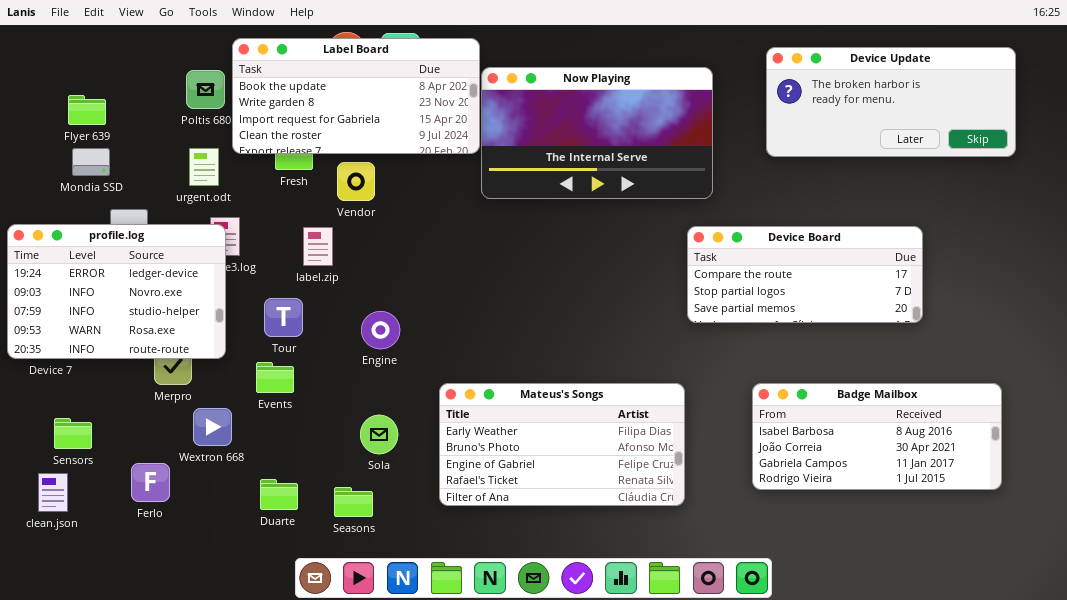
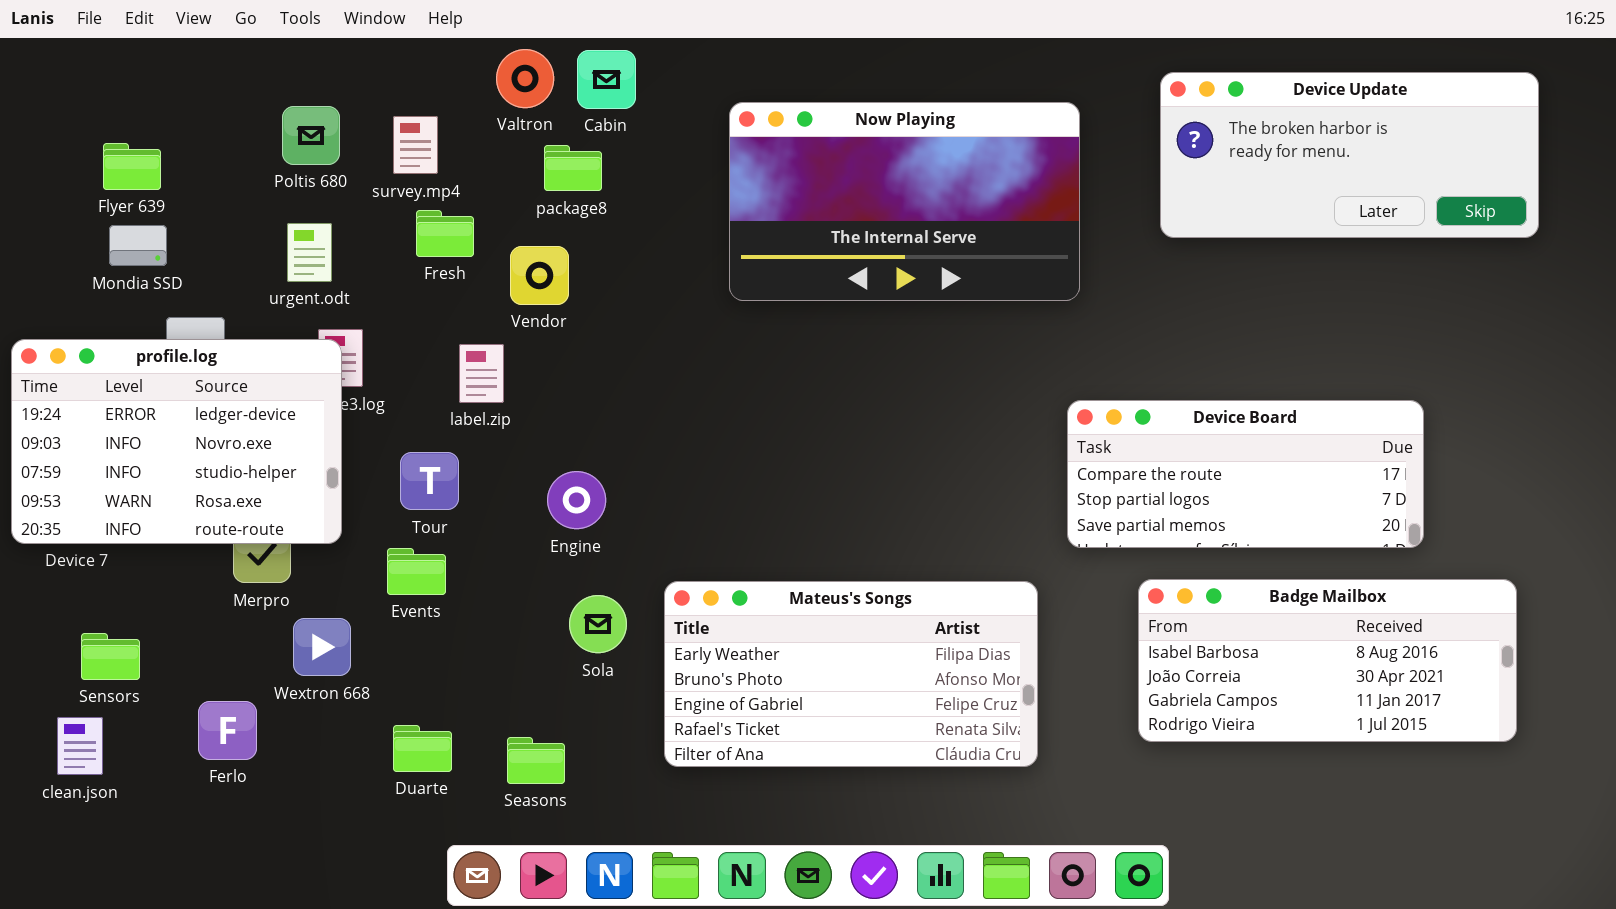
Label Board: [232,38,480,154] -> none, closed
Device Board: [687,226,923,323] -> [1067,400,1424,548], moved
Sola: [360,415,398,454] -> [569,595,627,653], moved

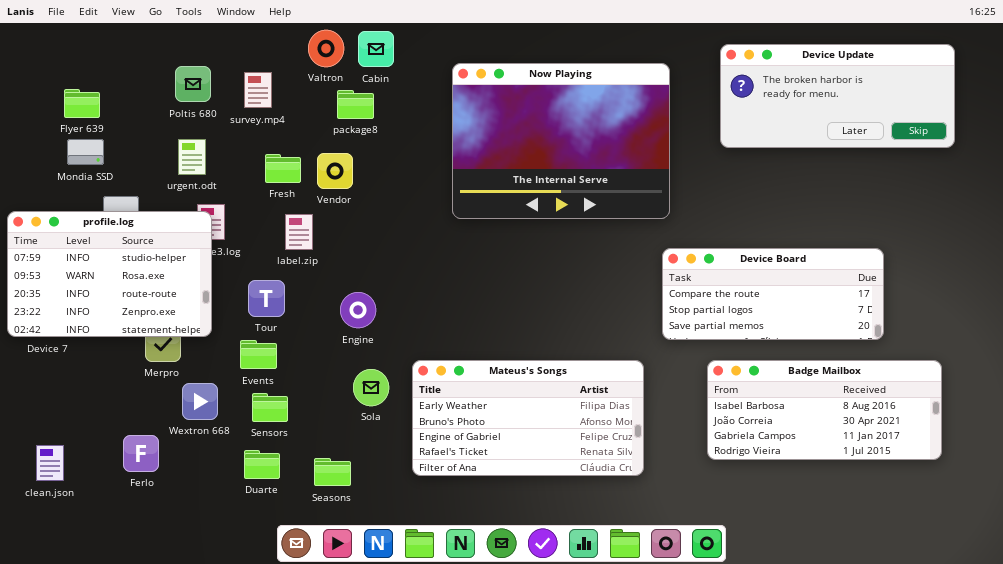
Now Playing: [729,102,1080,301] -> [452,63,670,219], resized
Fresh: [416,210,474,257] -> [265,154,301,183], moved
profile.log: [11,339,342,544] -> [7,211,212,337], scrolled down 2 rows
Sensors: [81,633,140,680] -> [252,393,288,422], moved

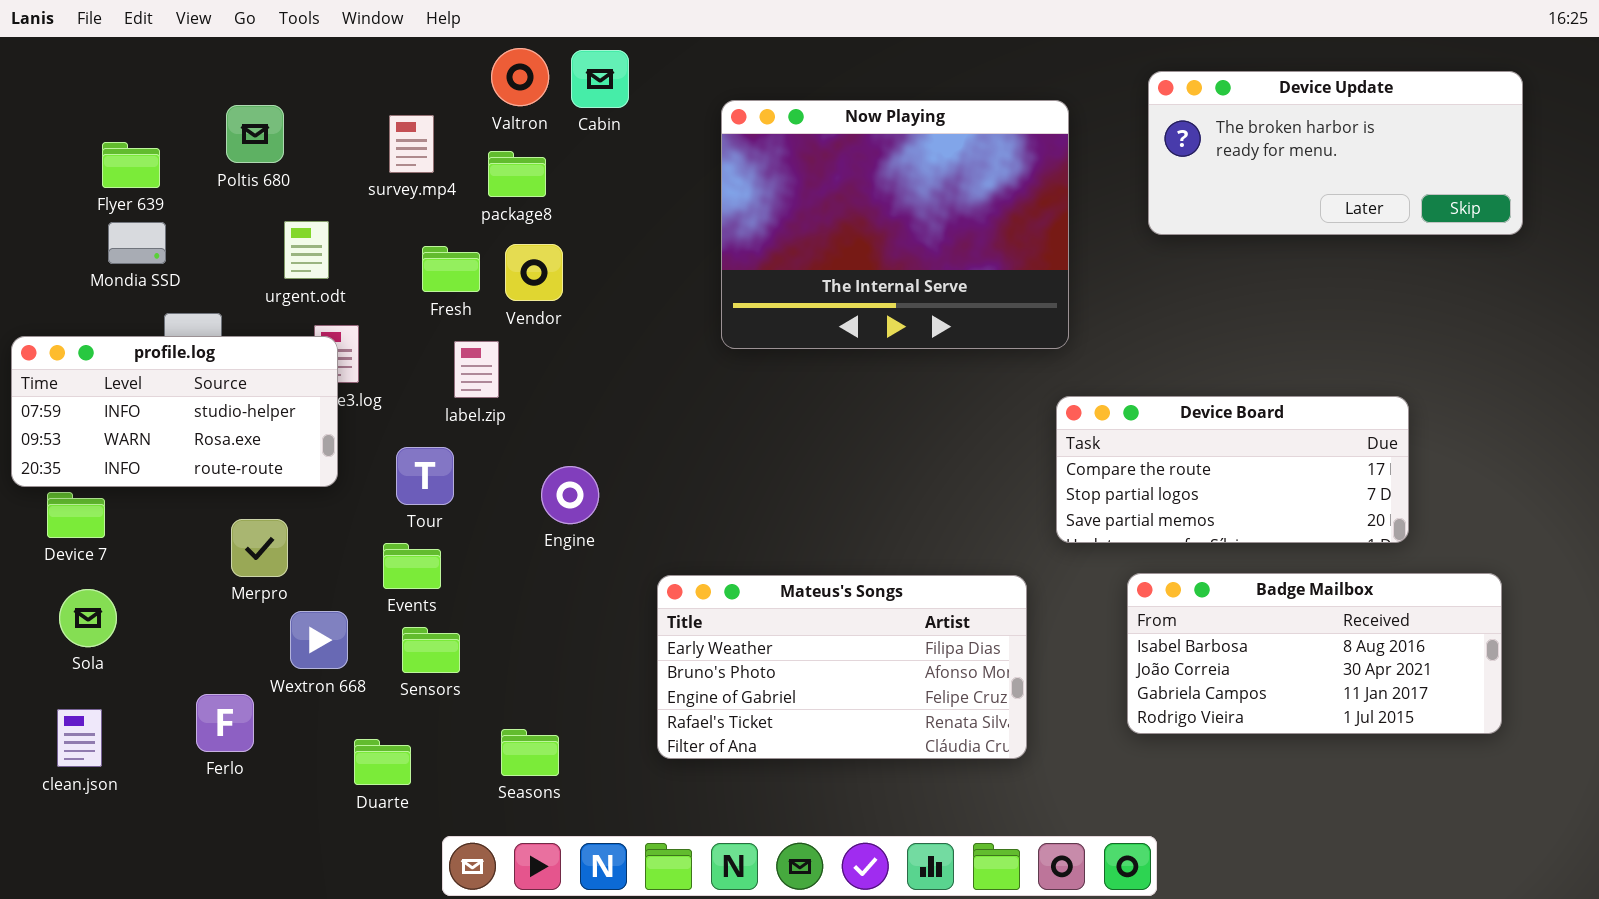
Poltis 680: [175,66,211,102] -> [226,105,284,163], moved
package8: [337,90,374,119] -> [488,151,546,197], moved
profile.log: [7,211,212,337] -> [11,336,338,487], resized
Sola: [353,369,389,406] -> [59,589,117,647], moved
Duarte: [244,450,280,479] -> [354,739,411,785], moved

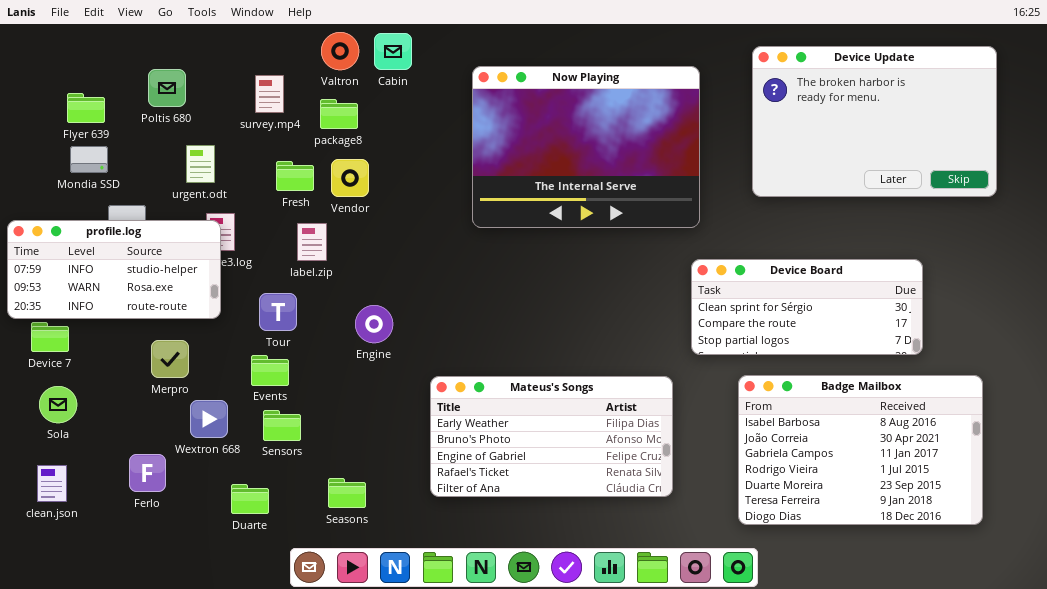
Device Update: [1148,71,1523,235] -> [752,46,997,197], resized
Device Board: [1056,396,1409,543] -> [691,259,923,355], scrolled up 1 row
Badge Mailbox: [1127,573,1502,734] -> [738,375,983,525], resized

